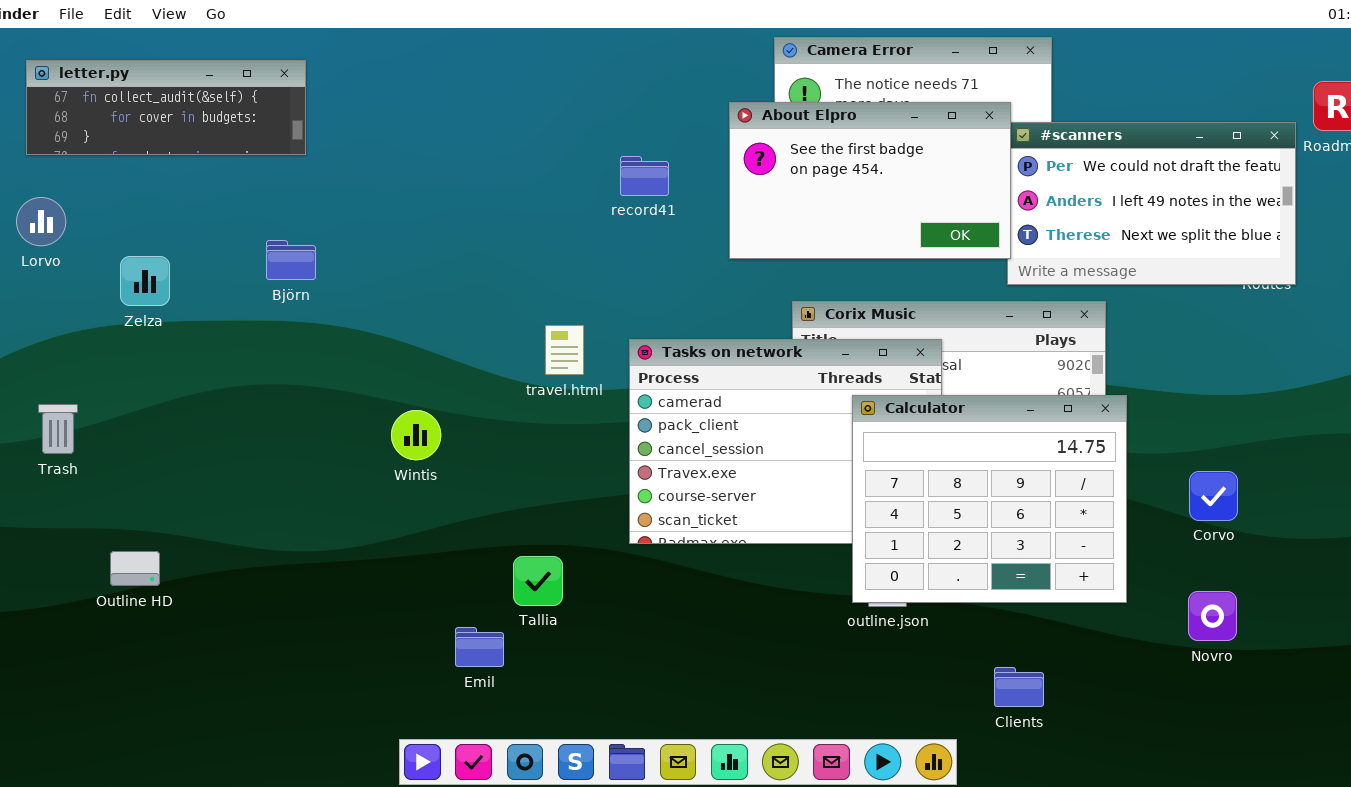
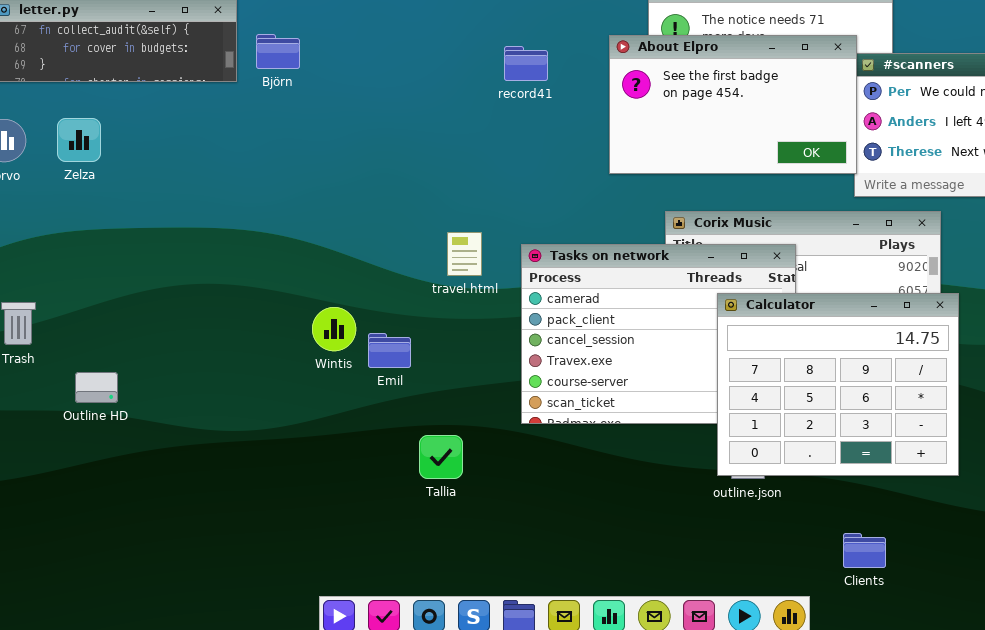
record41: [620,156,669,196] -> [504,46,548,81], moved
Björn: [266,240,316,280] -> [256,34,300,69], moved
Zelza: [120,256,170,306] -> [57,118,101,162], moved
Outline HD: [110,551,160,586] -> [75,372,118,403], moved
Emil: [455,627,504,667] -> [368,333,411,368], moved

